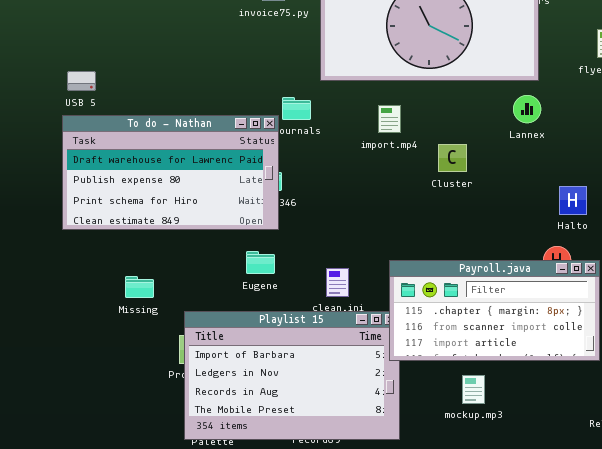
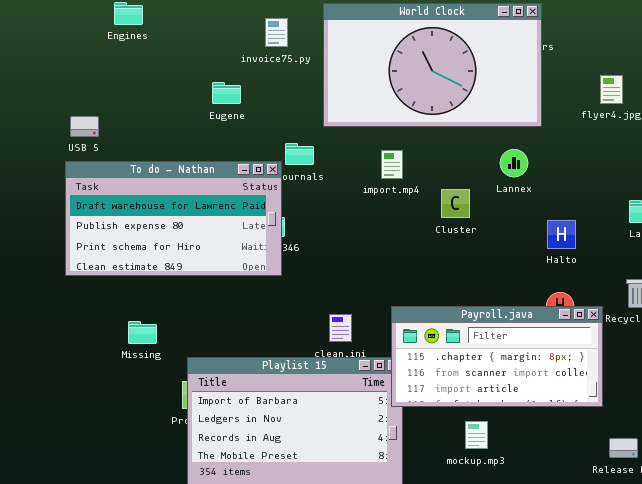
Lannex: [513,95,541,123] -> [500,149,528,177], moved
Halto: [559,186,587,215] -> [547,220,576,249], moved
Eugene: [246,251,275,274] -> [212,82,241,104], moved

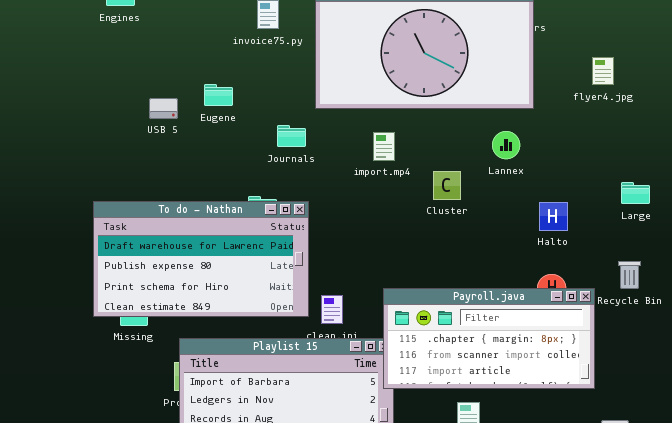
Eugene: [212,82,241,104] -> [204,84,233,106], moved
USB 5: [70,116,99,137] -> [149,98,178,119], moved
To do - Nathan: [65,161,282,276] -> [93,201,309,317], moved

